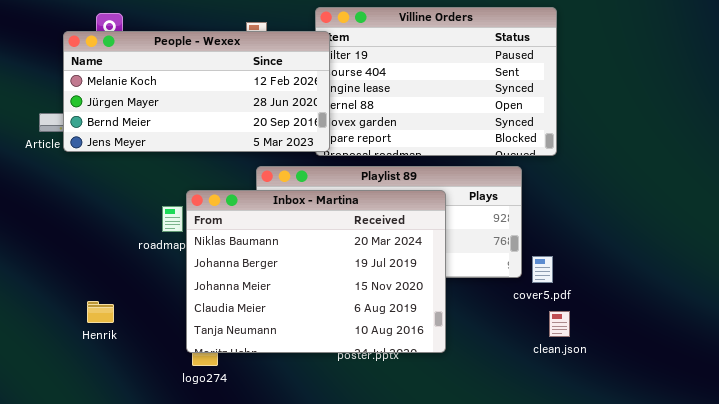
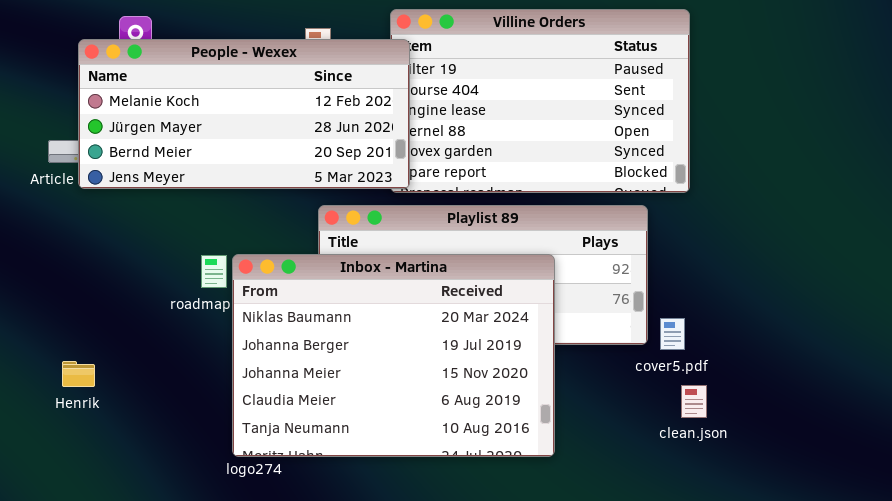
Inbox - Martina: [186,190,446,353] -> [232,254,555,457], moved
Henrik: [87,301,114,323] -> [62,361,95,387], moved

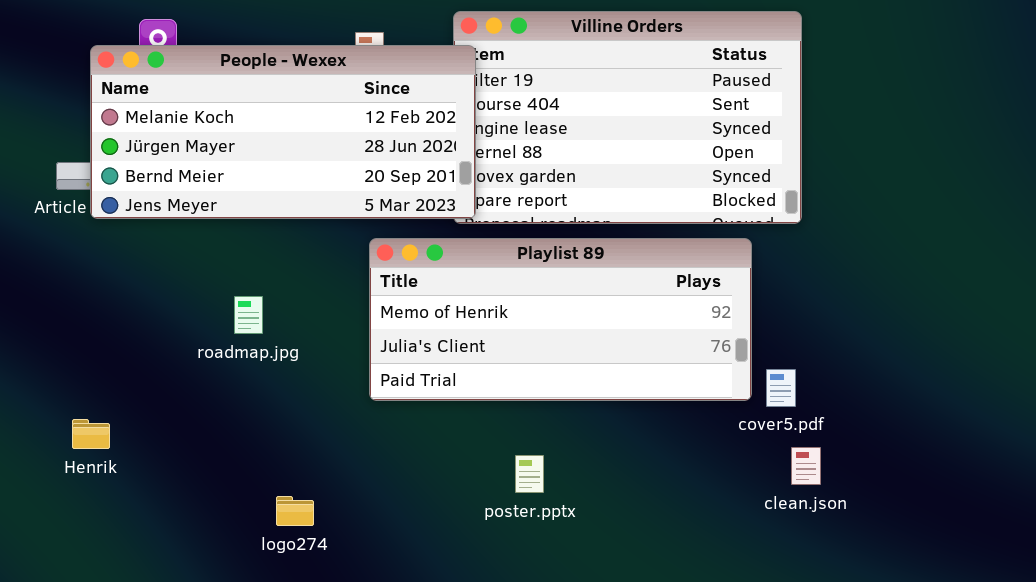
Inbox - Martina: [232,254,555,457] -> none, closed

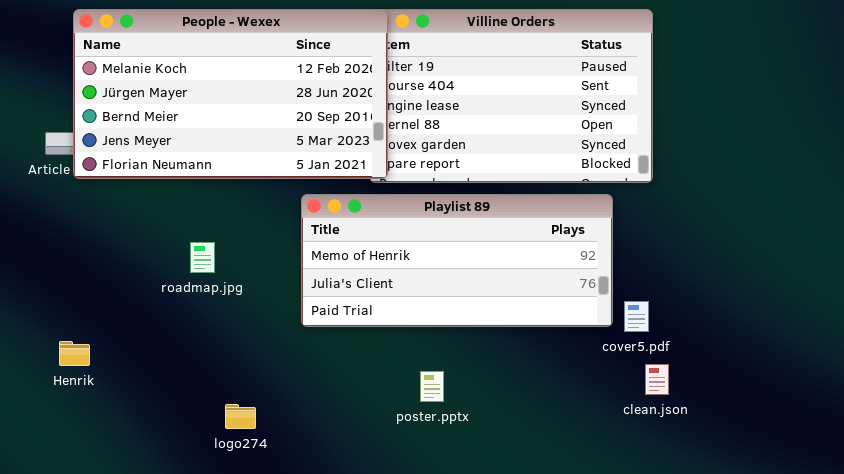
People - Wexex: [90,45,476,219] -> [73,9,388,179], resized

